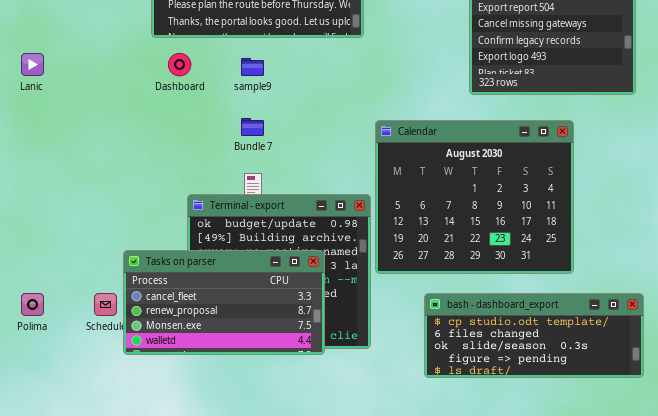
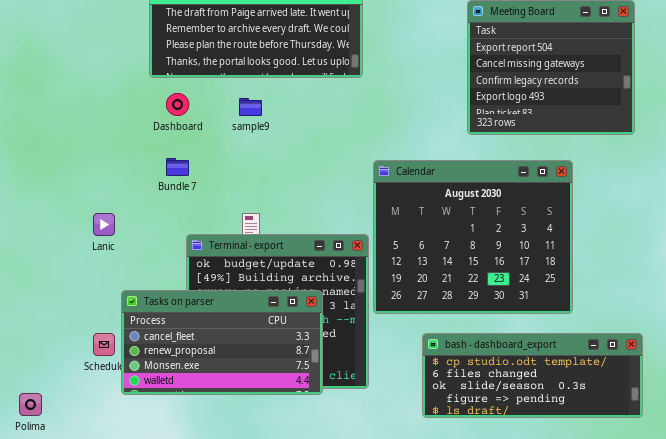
Lanic: [21,53,44,76] -> [93,213,115,236], moved
Bundle 7: [241,118,264,136] -> [166,158,189,176], moved
Polima: [21,293,44,316] -> [19,393,42,416], moved

